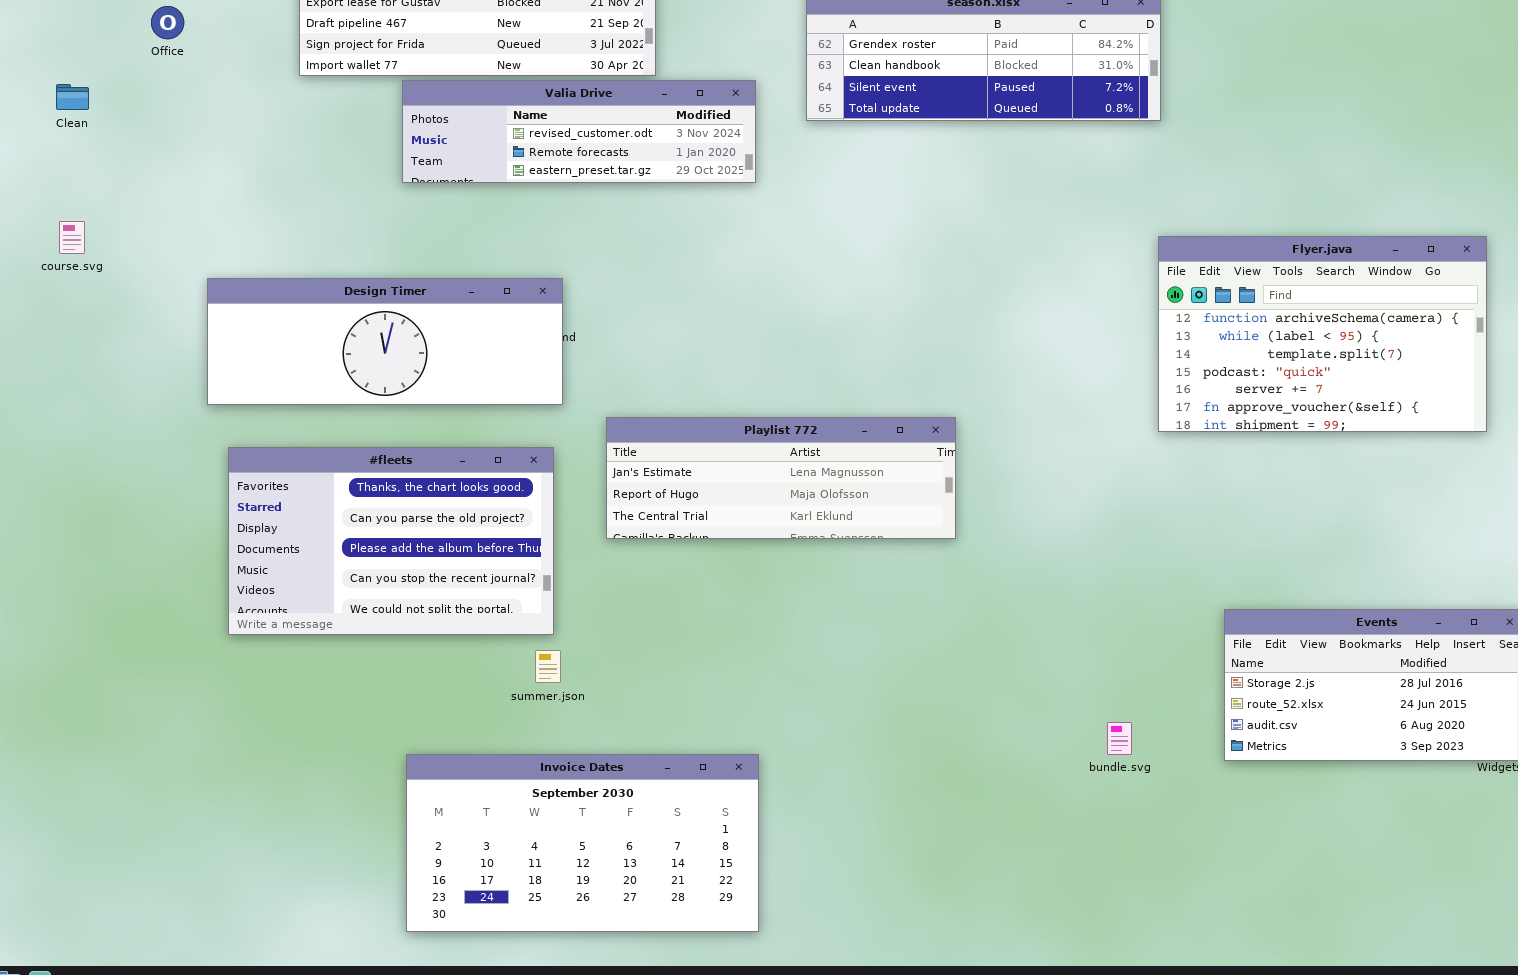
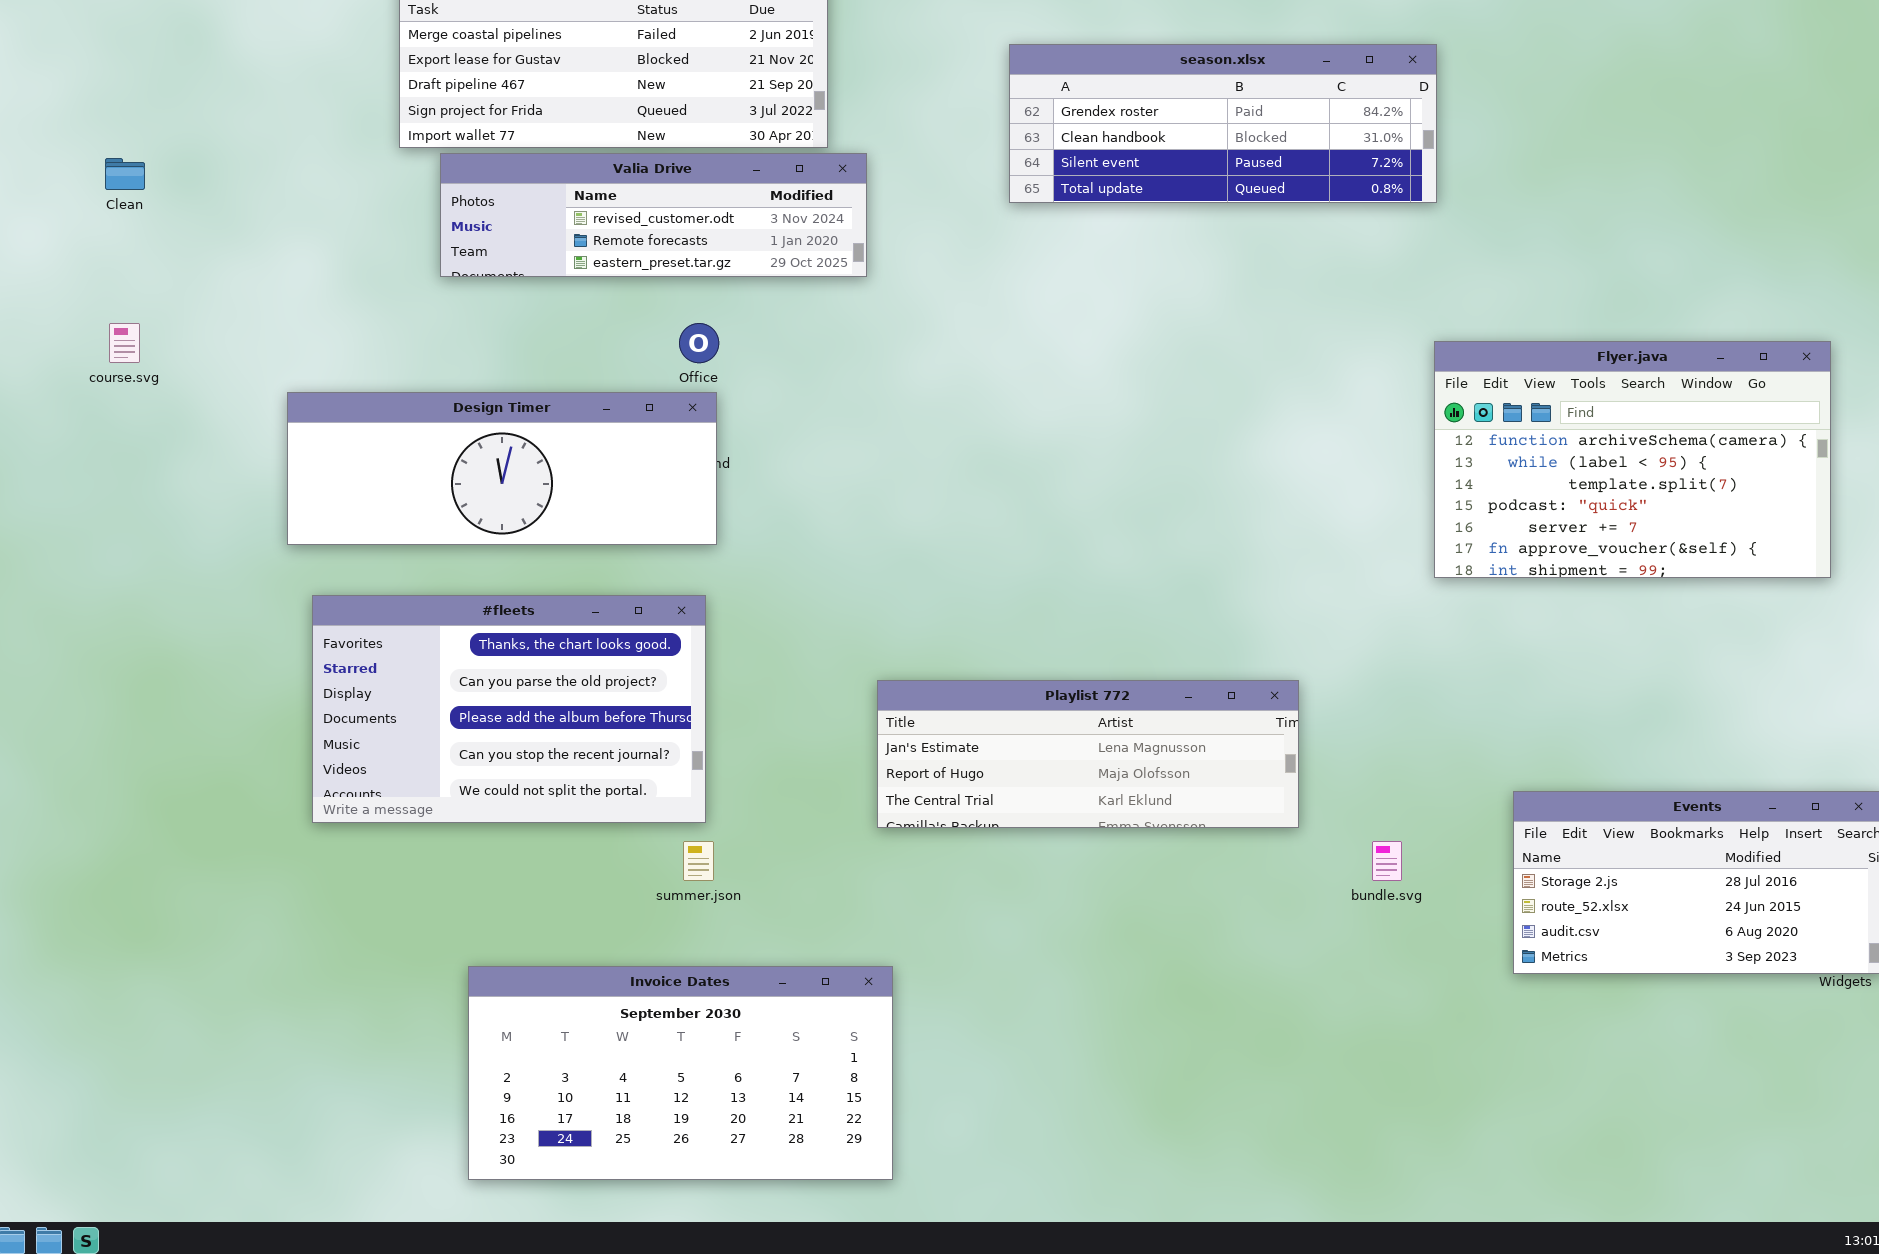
Office: [151,6,184,39] -> [679,323,719,363], moved
Valia Drive: [402,80,756,183] -> [440,153,867,277], moved
Playlist 772: [606,417,956,539] -> [877,680,1299,828], moved
bundle.svg: [1107,722,1132,755] -> [1372,841,1402,881], moved
Invoice Dates: [406,754,759,932] -> [468,966,893,1180], moved

